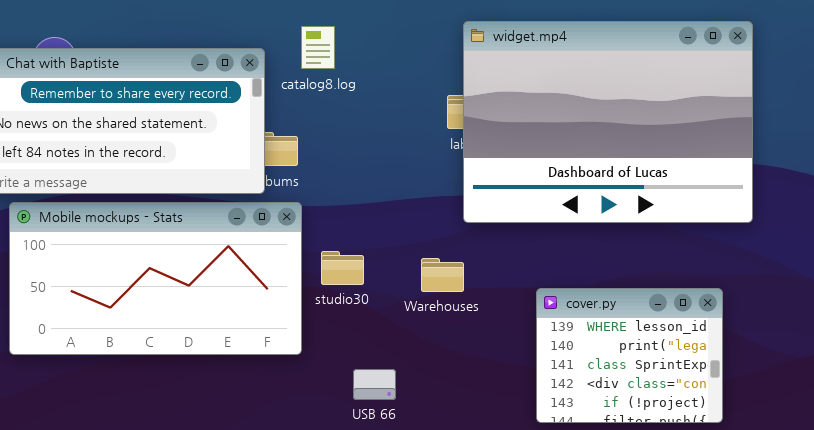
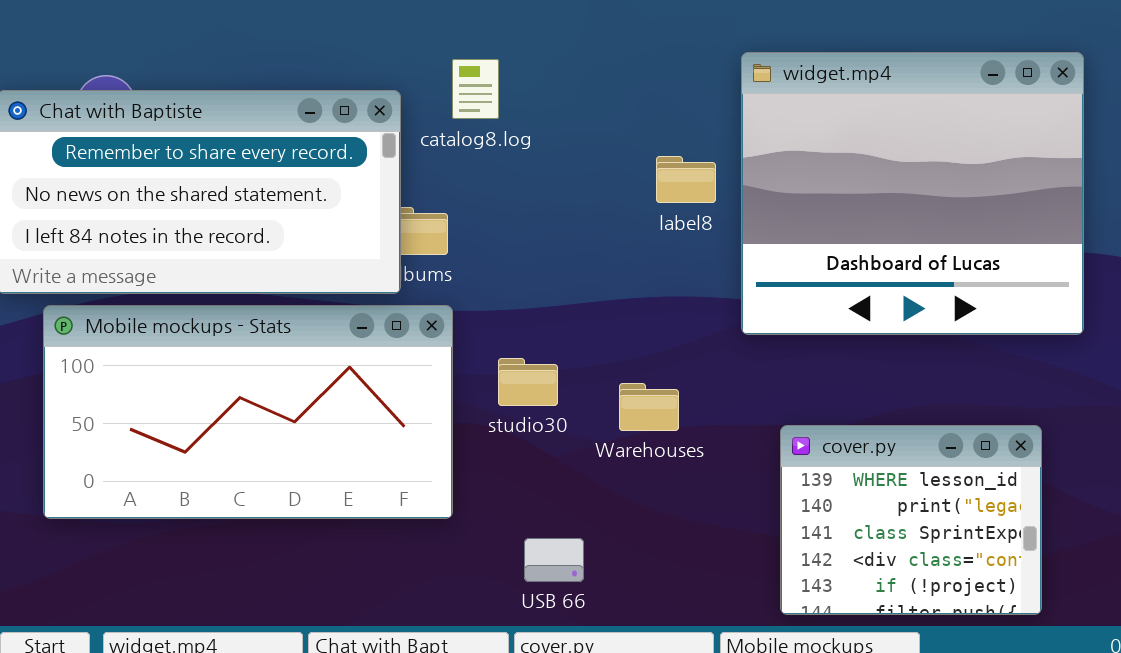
widget.mp4: [463,21,753,223] -> [741,52,1084,335], resized
studio30: [321,251,364,285] -> [498,358,558,406], moved

